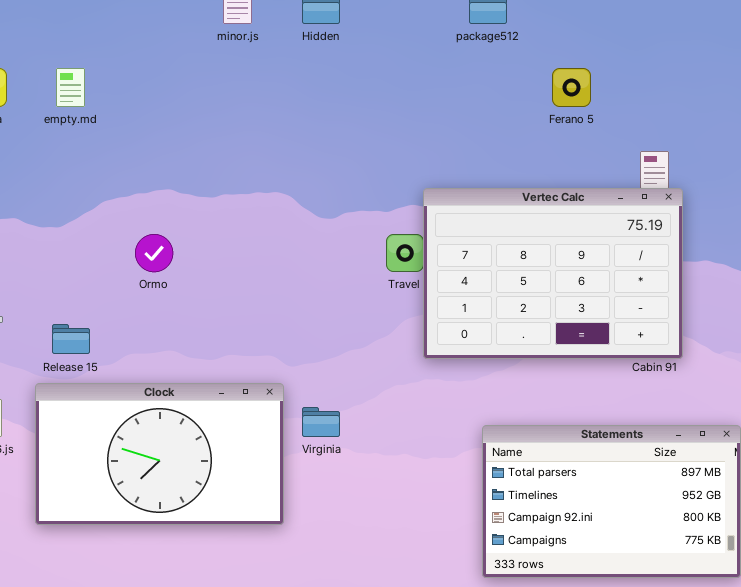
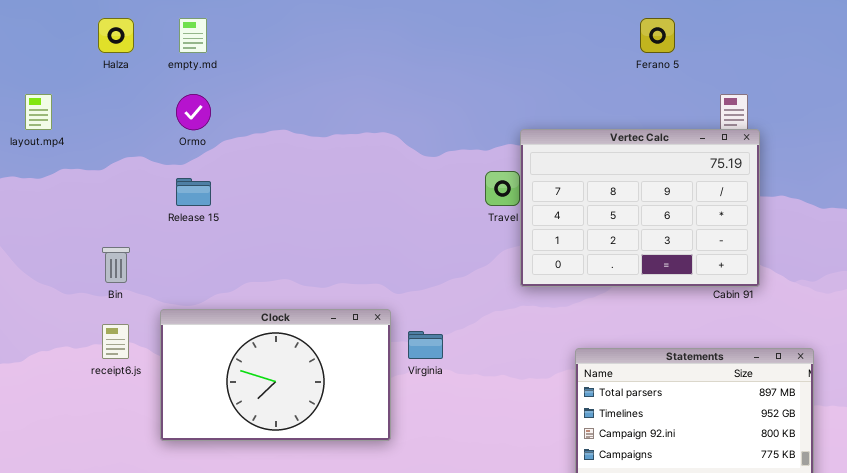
Ormo: [135,234,173,272] -> [176,94,211,130], moved
Release 15: [52,324,90,354] -> [176,178,211,206], moved

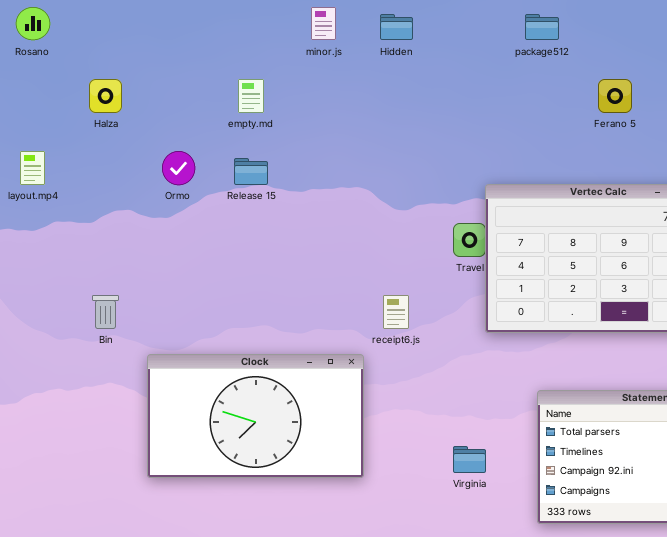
empty.md: [179,18,207,53] -> [238,79,264,113], moved
Release 15: [176,178,211,206] -> [234,158,268,185], moved
receipt6.js: [102,324,129,359] -> [383,295,409,329], moved
Virginia: [408,331,443,359] -> [453,446,486,473], moved

